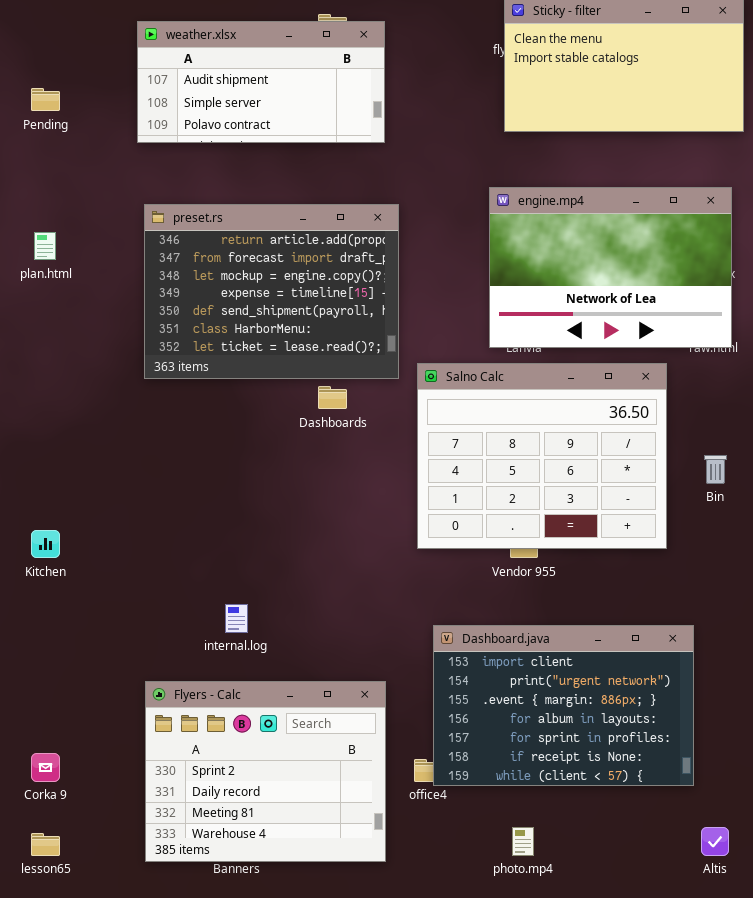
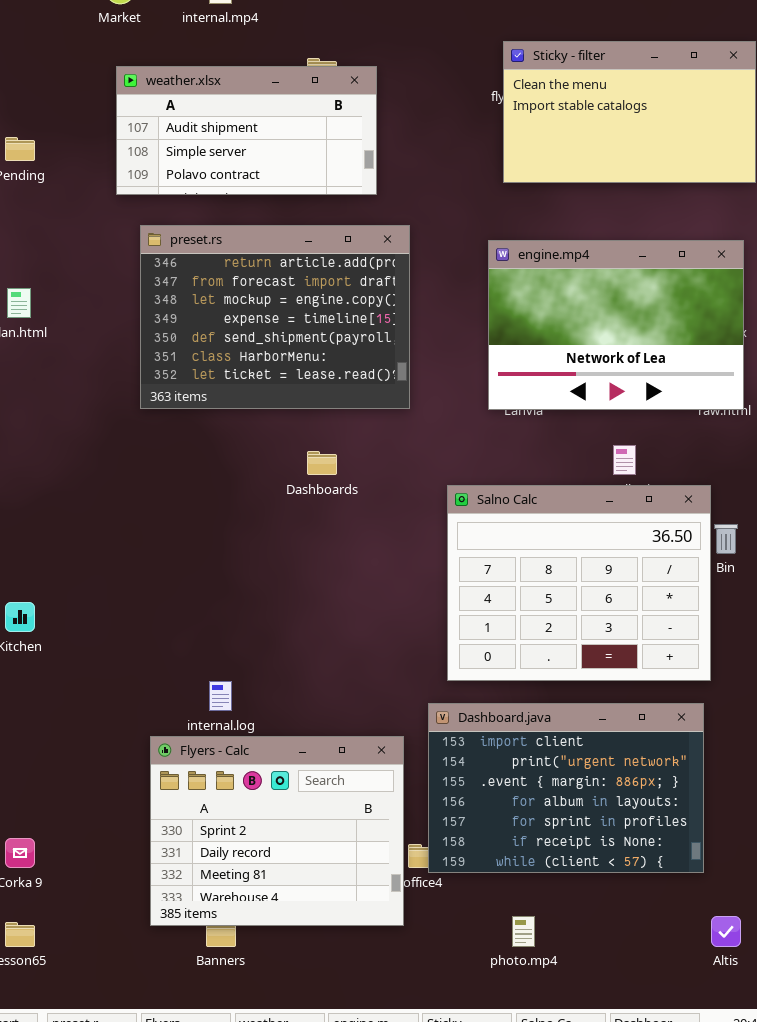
preset.rs: [144,204,399,379] -> [140,225,410,409], moved
Salno Calc: [417,363,667,549] -> [447,485,711,681], moved
Flyers - Calc: [145,681,386,862] -> [150,736,404,926], moved

